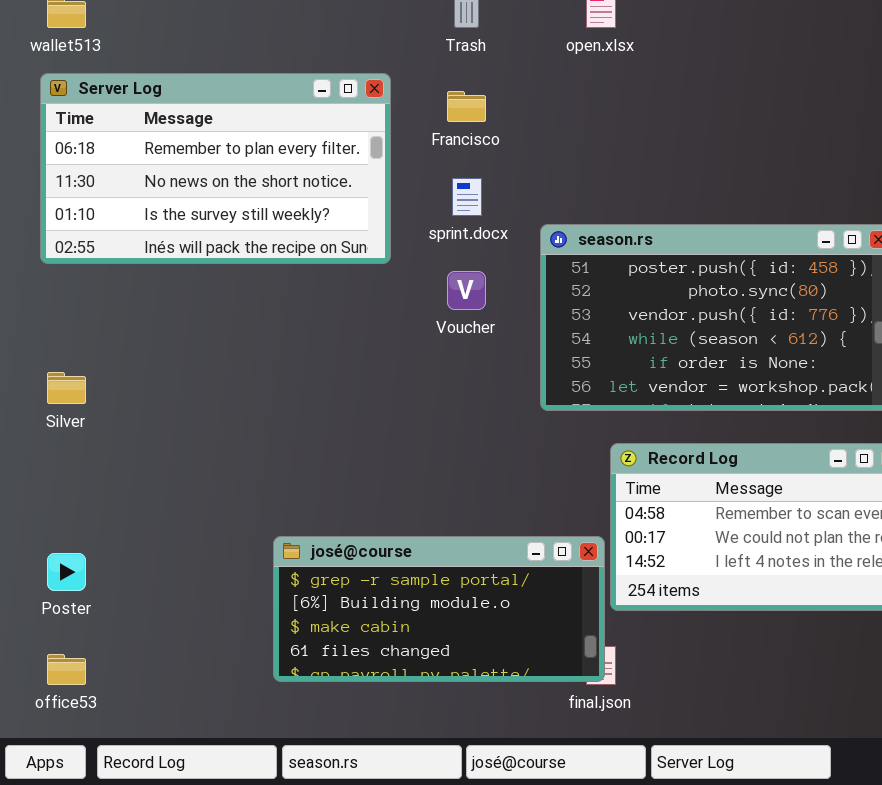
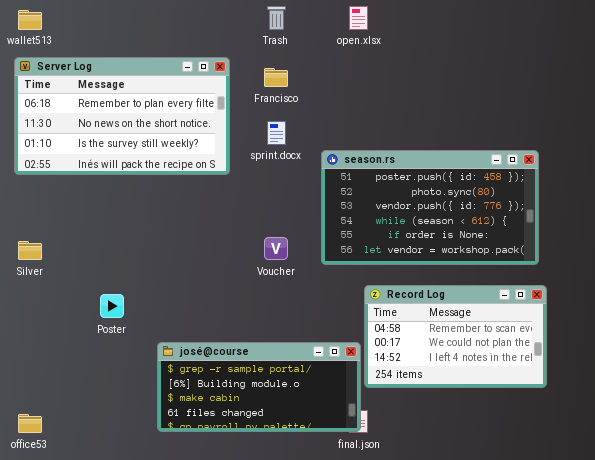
Voucher: [447,271,486,310] -> [264,237,288,260], moved
Poster: [47,553,86,591] -> [100,294,124,318], moved

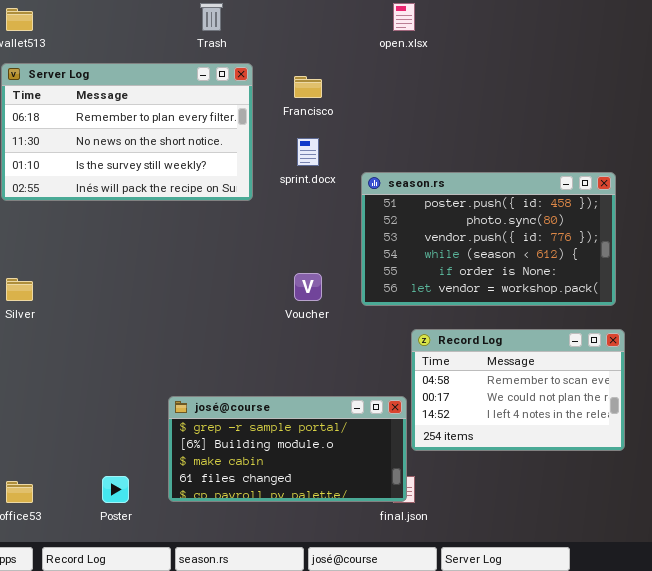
Trash: [267,6,286,30] -> [200,3,223,31], moved
Poster: [100,294,124,318] -> [102,476,129,503], moved

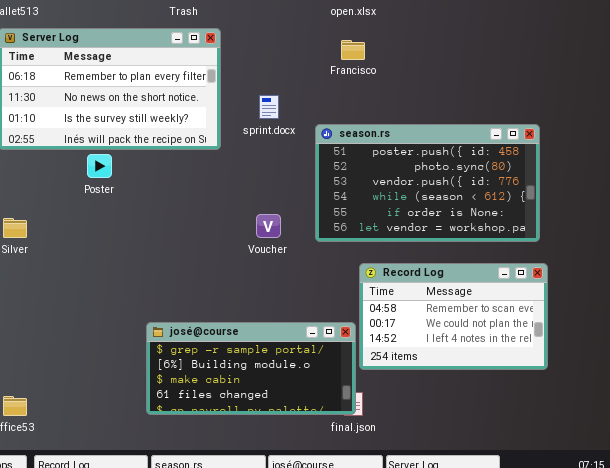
Francisco: [294,76,322,98] -> [341,40,365,60], moved
Poster: [102,476,129,503] -> [87,154,112,178], moved

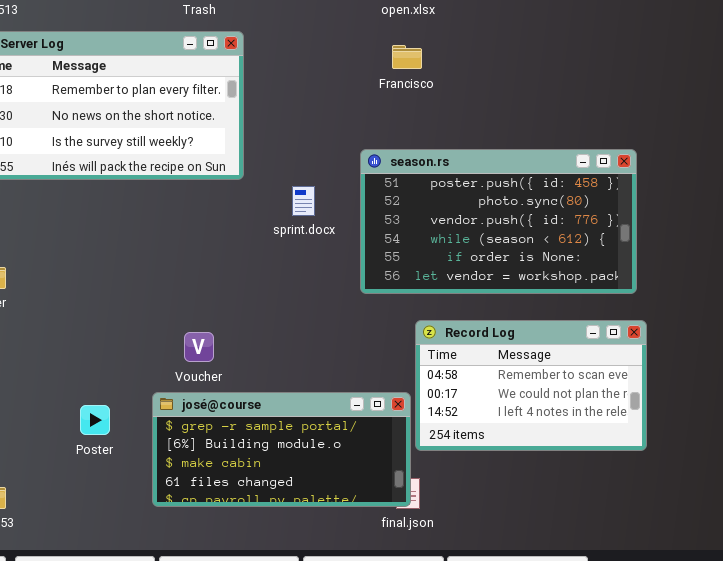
sprint.docx: [259,95,279,119] -> [292,186,315,216], moved
Poster: [87,154,112,178] -> [80,405,110,435], moved
Voucher: [256,214,281,238] -> [184,332,214,362], moved

